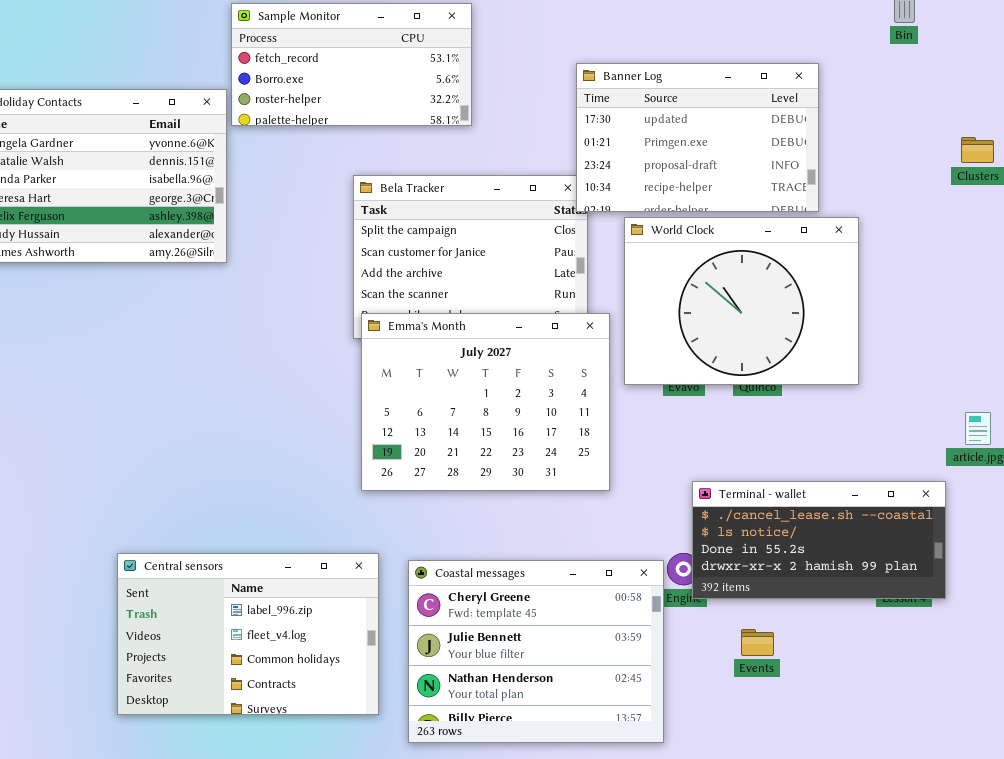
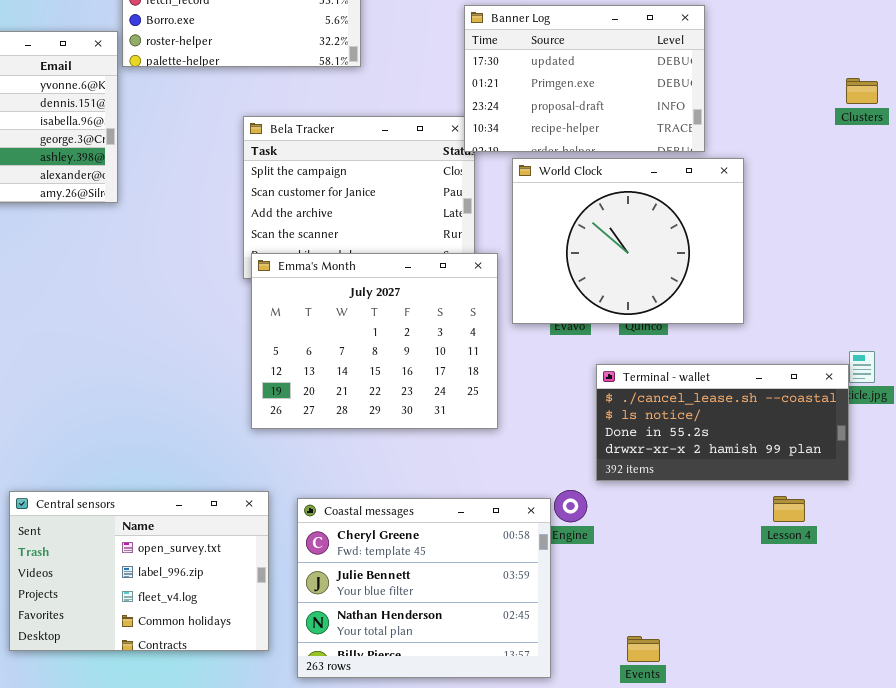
Terminal - wallet: [692,481,946,599] -> [596,364,849,481], moved
Central sensors: [117,553,379,715] -> [9,491,269,651], scrolled up 1 row
Events: [741,629,774,656] -> [627,636,660,662], moved

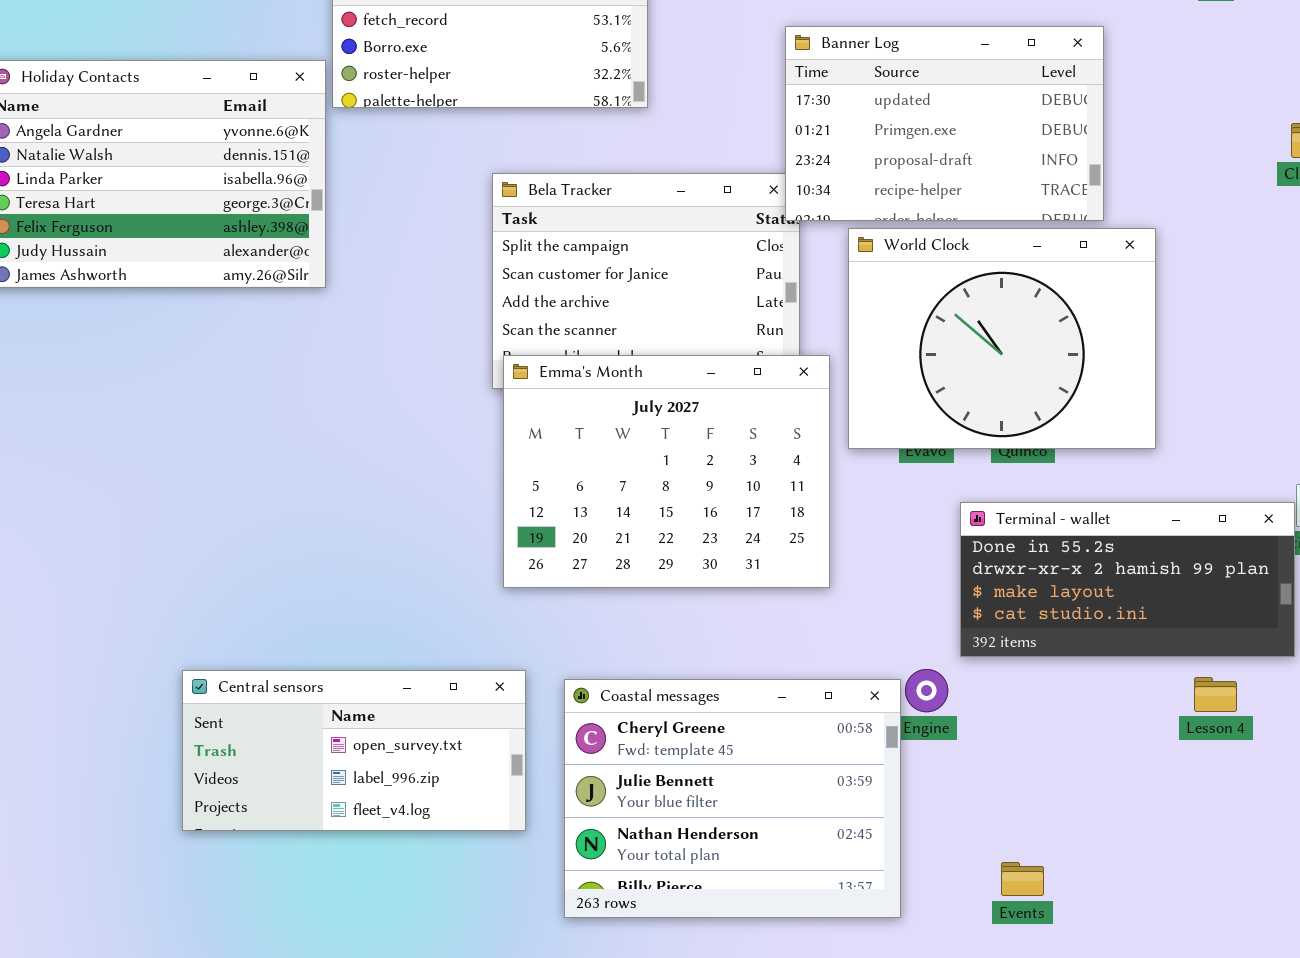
Terminal - wallet: [596,364,849,481] -> [960,502,1295,657], scrolled down 2 rows
Central sensors: [9,491,269,651] -> [182,670,526,831], resized

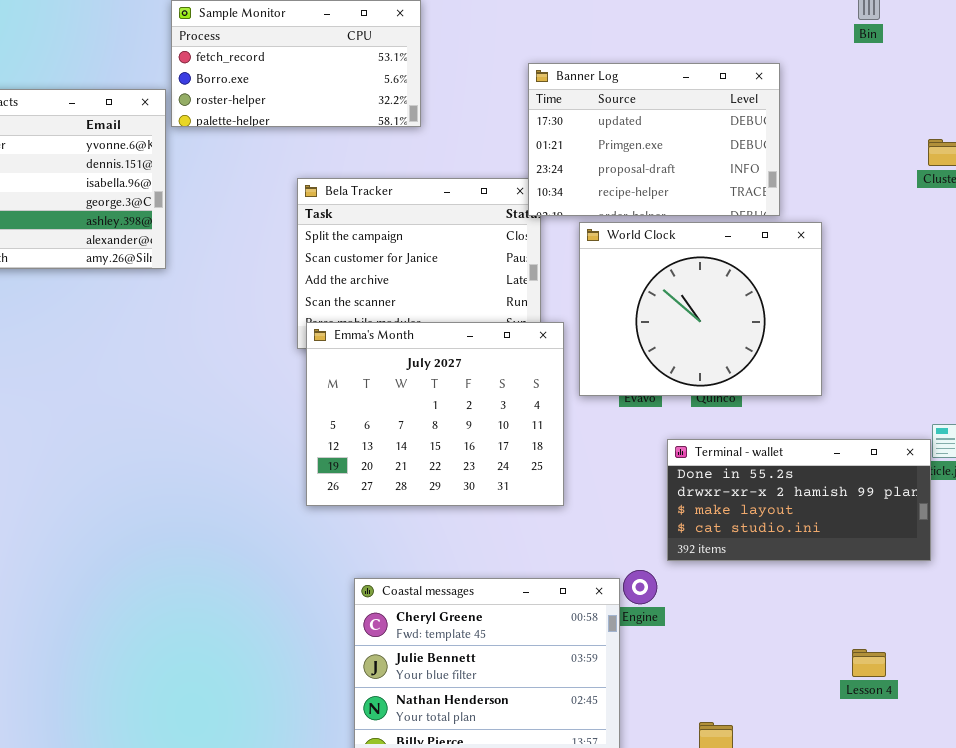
Central sensors: [182,670,526,831] -> none, closed
Lesson 4: [1194,677,1237,712] -> [852,649,886,677], moved

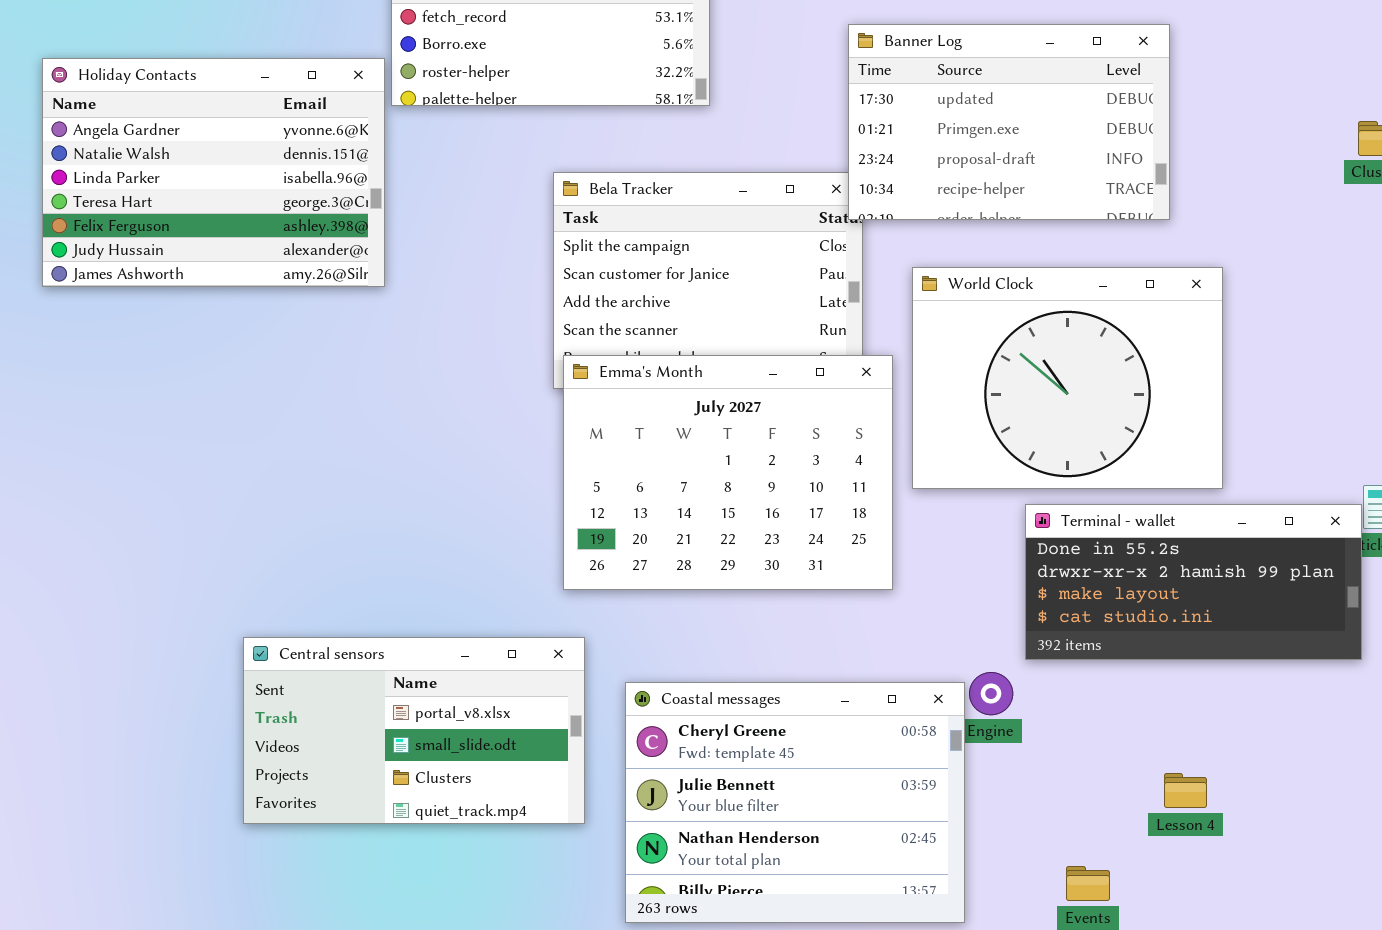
World Clock: [579,222,822,396] -> [912,267,1223,489], moved
Central sensors: none -> [243,637,585,824], opened
Lesson 4: [852,649,886,677] -> [1164,773,1207,808], moved

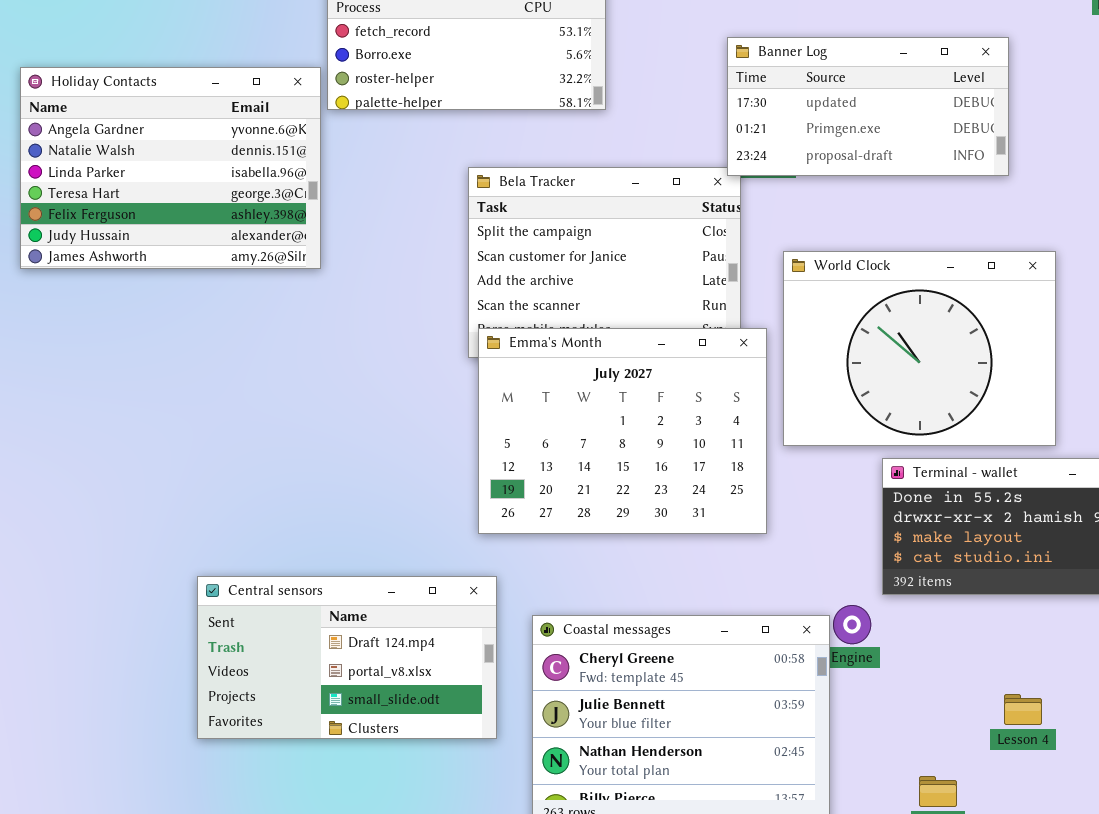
Banner Log: [848,24,1170,220] -> [727,37,1009,176], resized
Central sensors: [243,637,585,824] -> [197,576,497,739], scrolled up 1 row

